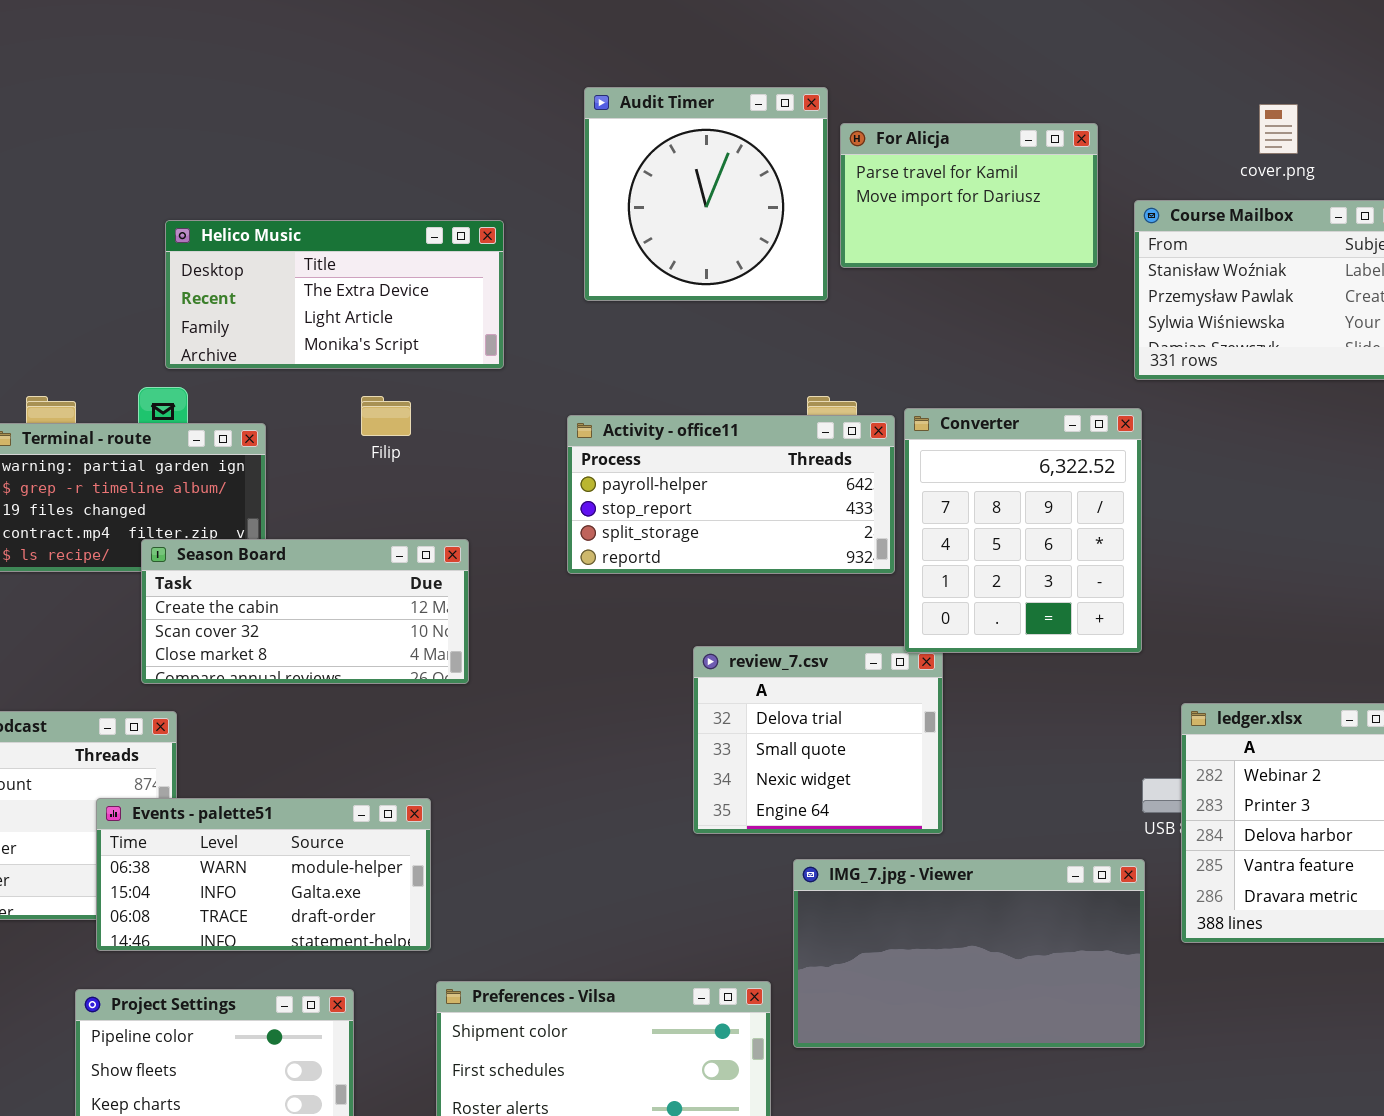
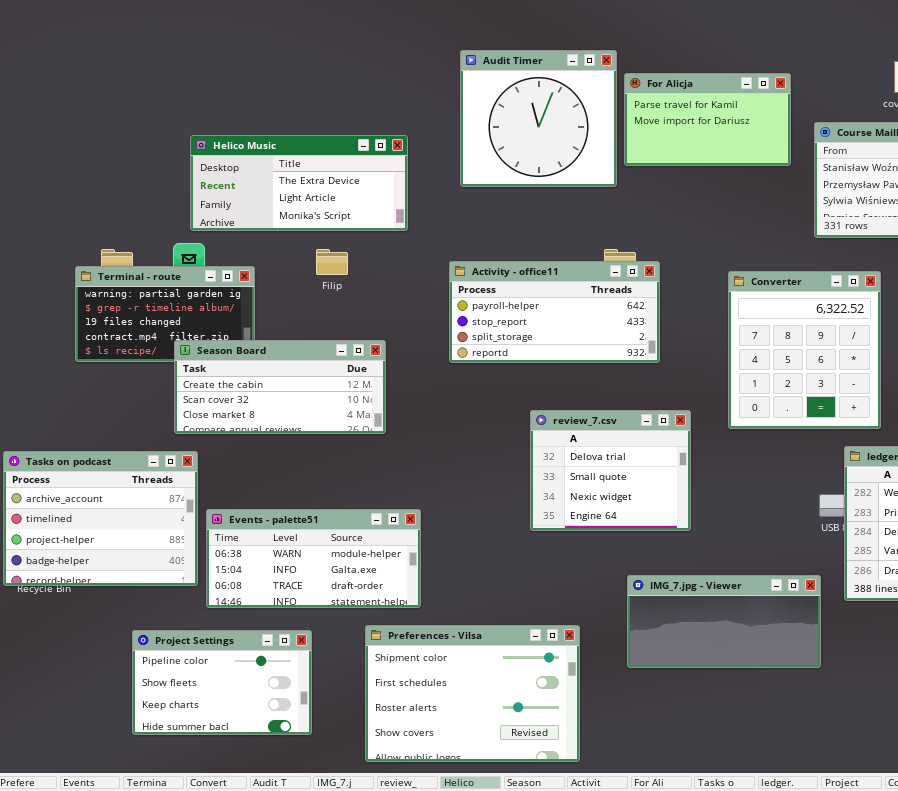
Converter: [904,408,1142,653] -> [728,271,881,429], moved
Events - palette51: [96,798,431,951] -> [206,509,421,608], moved
IMG_7.jpg - Viewer: [793,859,1145,1048] -> [627,575,821,668], resized

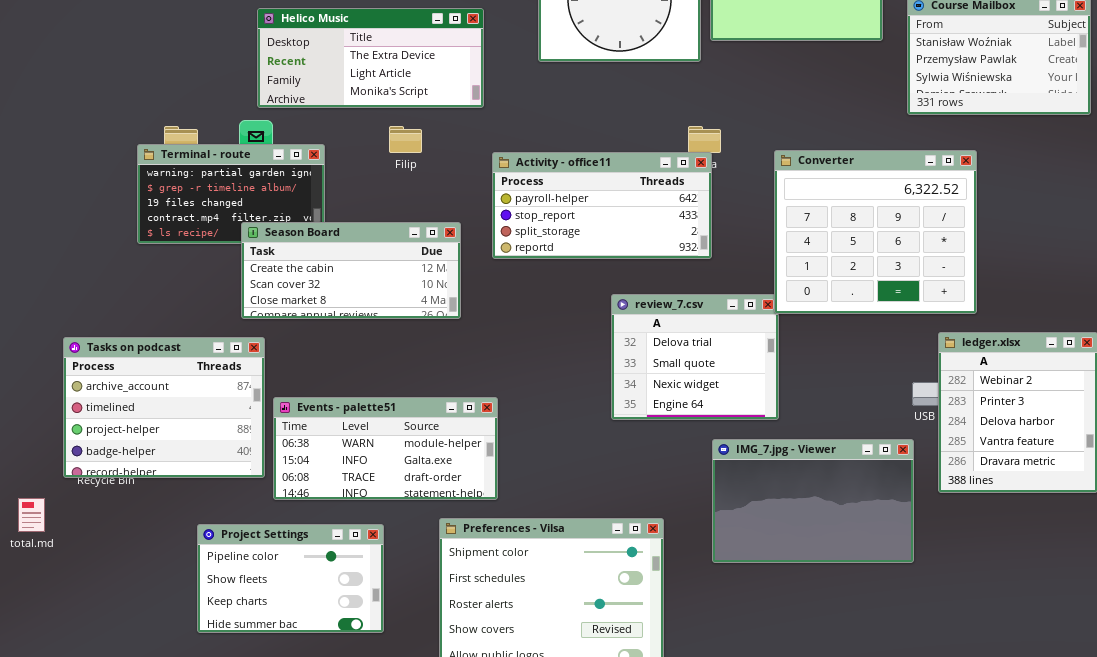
Activity - office11: [449,261,660,363] -> [492,152,712,259], moved
Converter: [728,271,881,429] -> [774,150,977,314], resized
IMG_7.jpg - Viewer: [627,575,821,668] -> [712,439,914,563], resized

